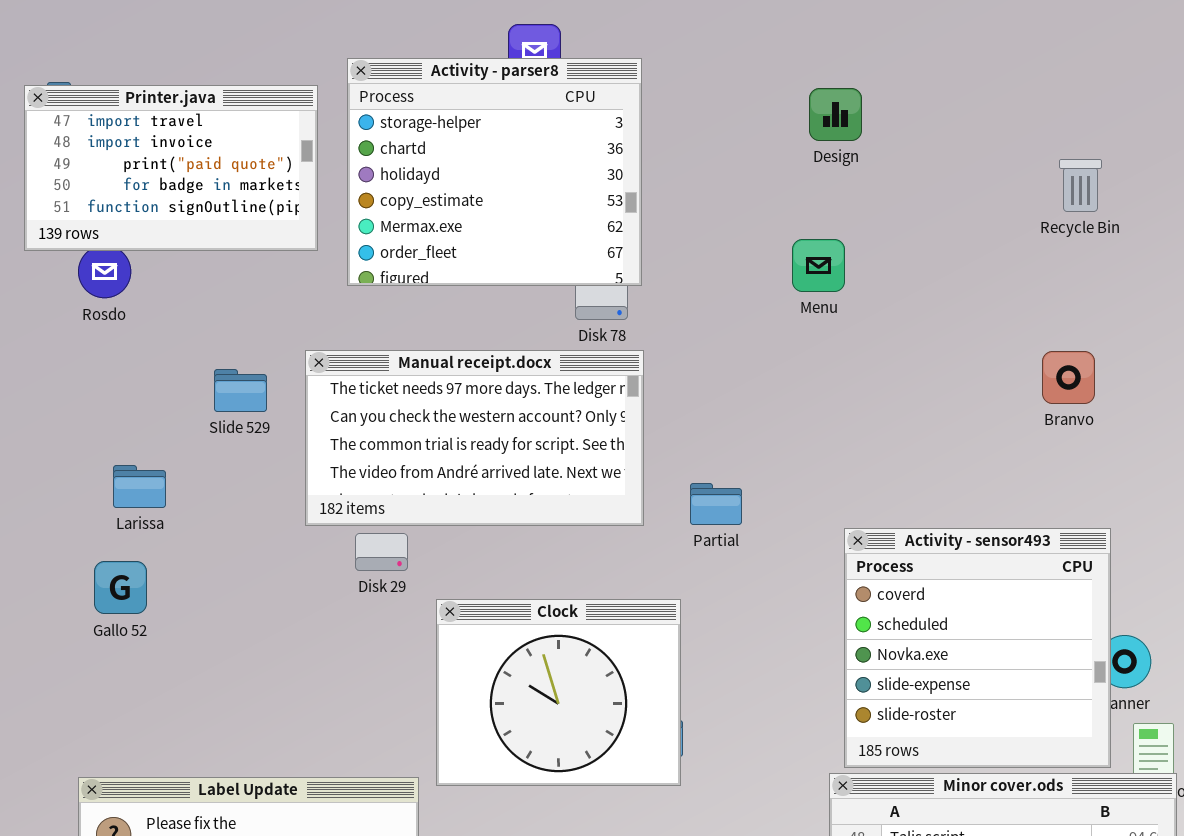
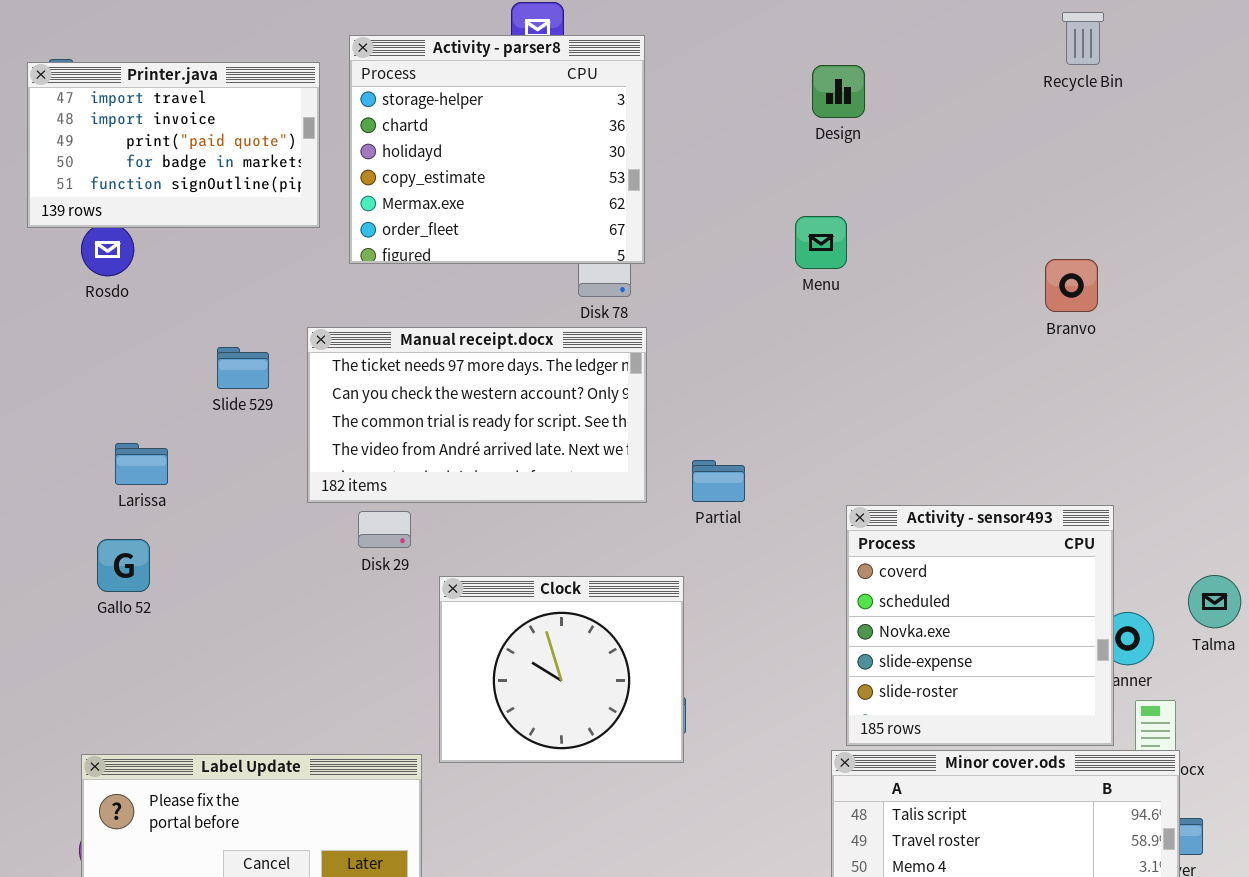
Recycle Bin: [1059,159,1102,212] -> [1062,12,1104,65], moved
Branvo: [1042,351,1095,404] -> [1045,259,1098,312], moved

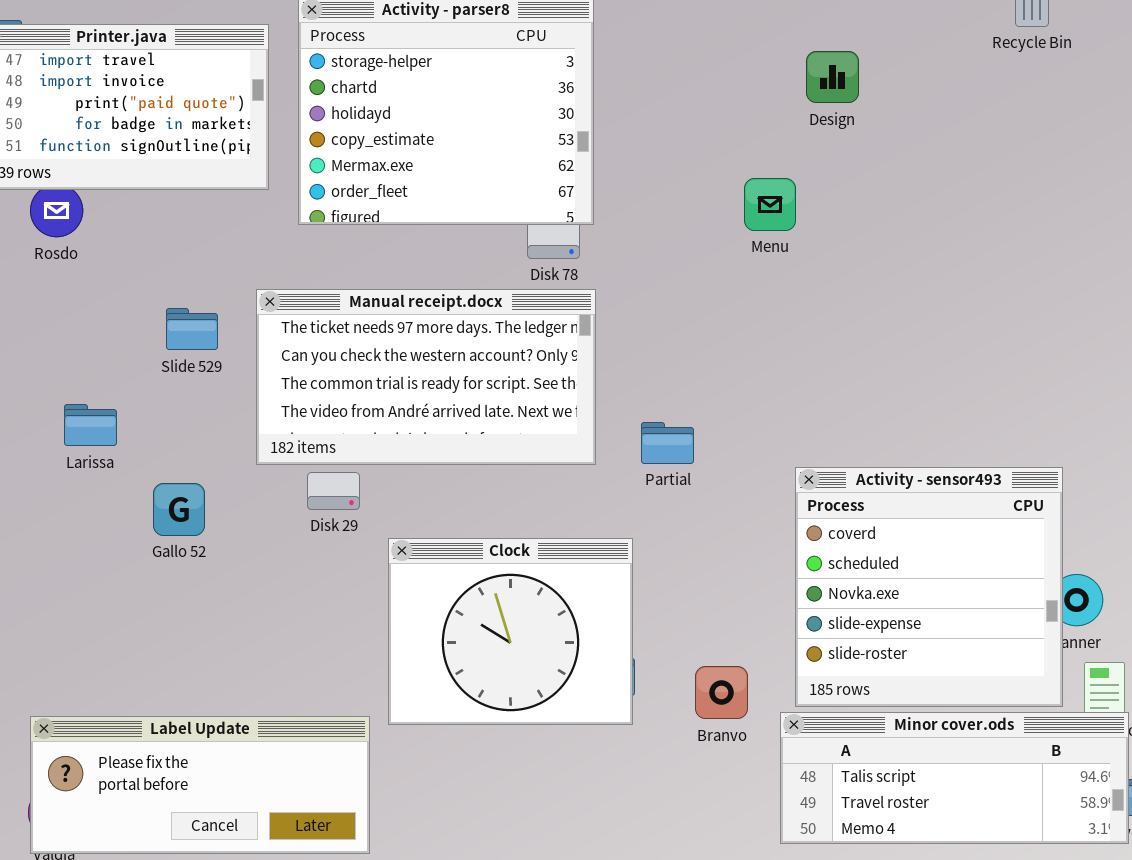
Design: [812,65,865,118] -> [806,51,859,103], moved
Branvo: [1045,259,1098,312] -> [695,666,748,719], moved
Gallo 52: [97,539,150,592] -> [153,483,205,536], moved

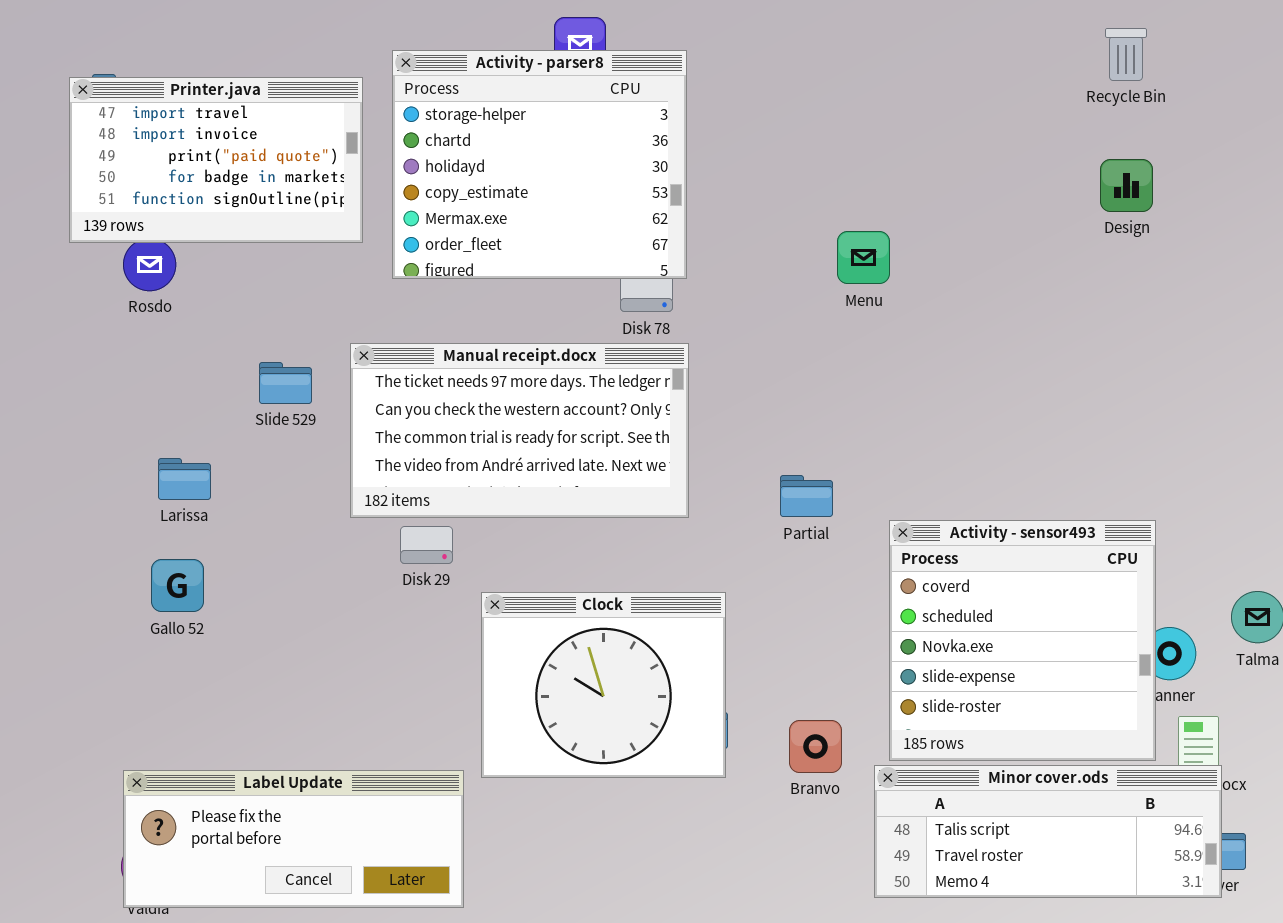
Design: [806,51,859,103] -> [1100,159,1153,212], moved
Partial: [641,422,694,464] -> [780,475,833,517], moved
Gallo 52: [153,483,205,536] -> [151,559,204,612], moved

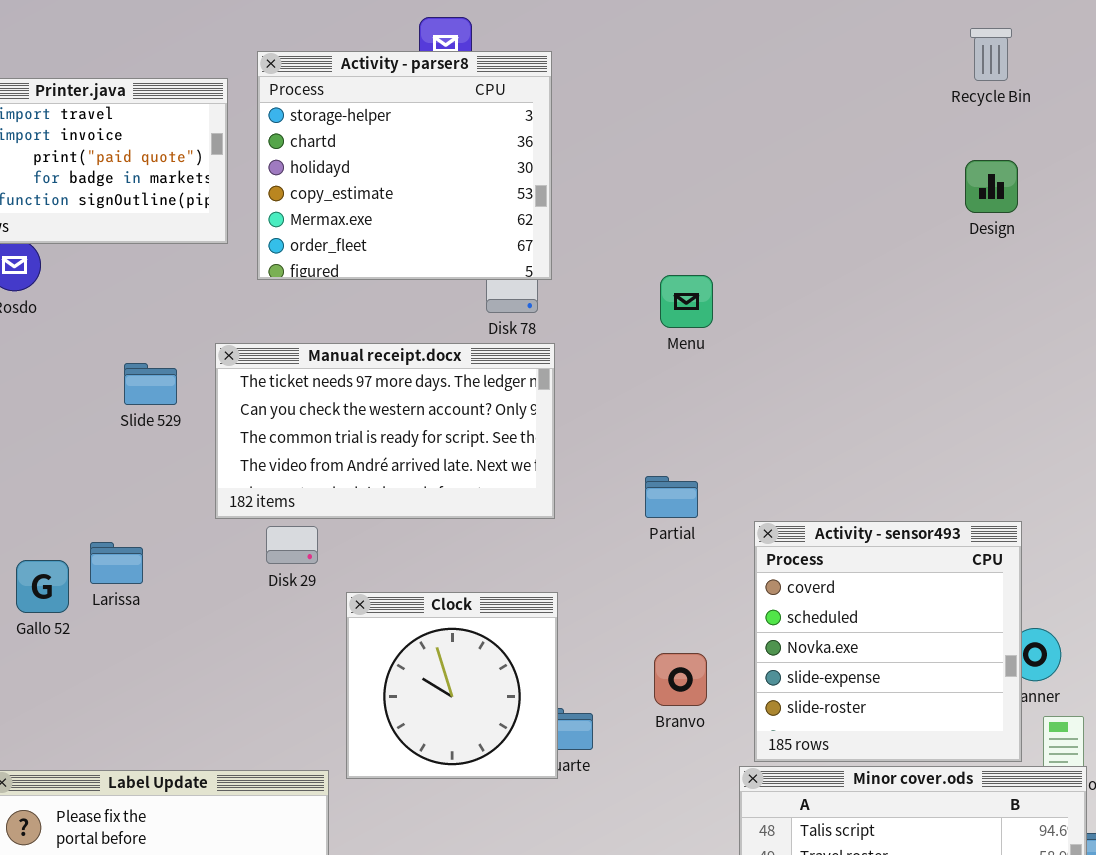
Menu: [837,231,890,284] -> [660,275,713,328], moved
Larissa: [158,458,211,500] -> [90,542,143,584], moved
Clock: [481,592,726,778] -> [346,592,558,779], resized
Branvo: [789,720,842,773] -> [654,653,707,706], moved

